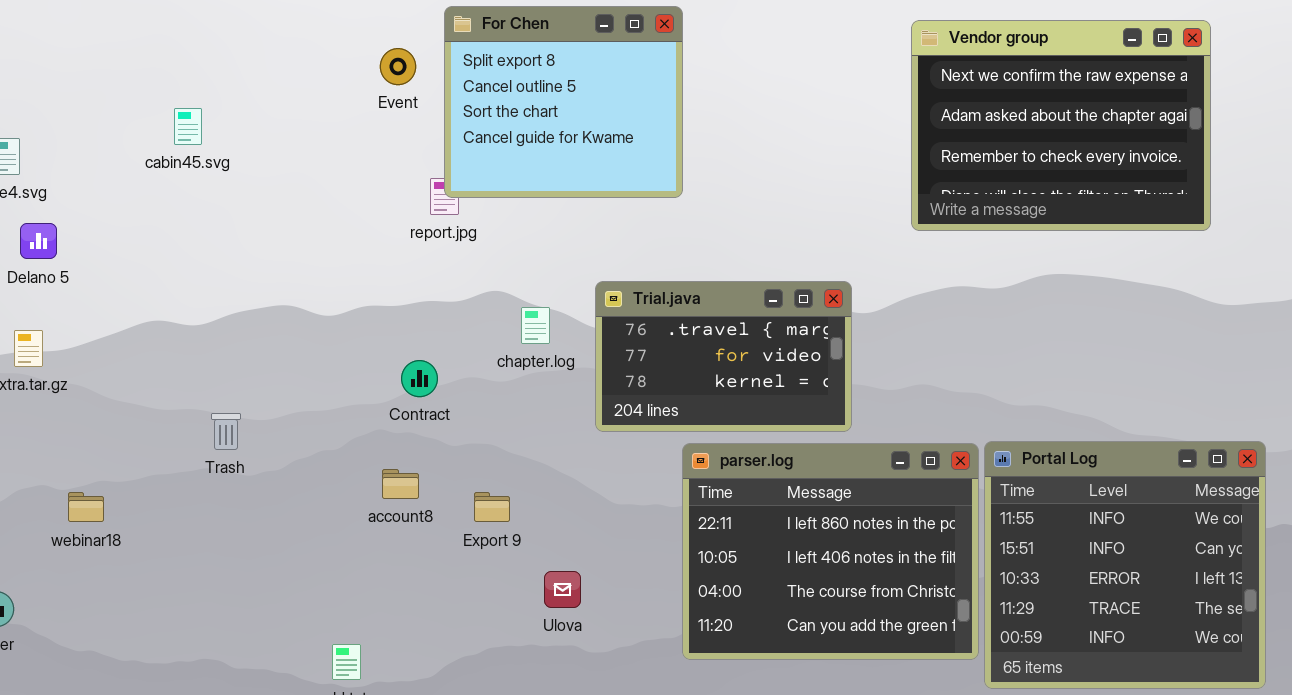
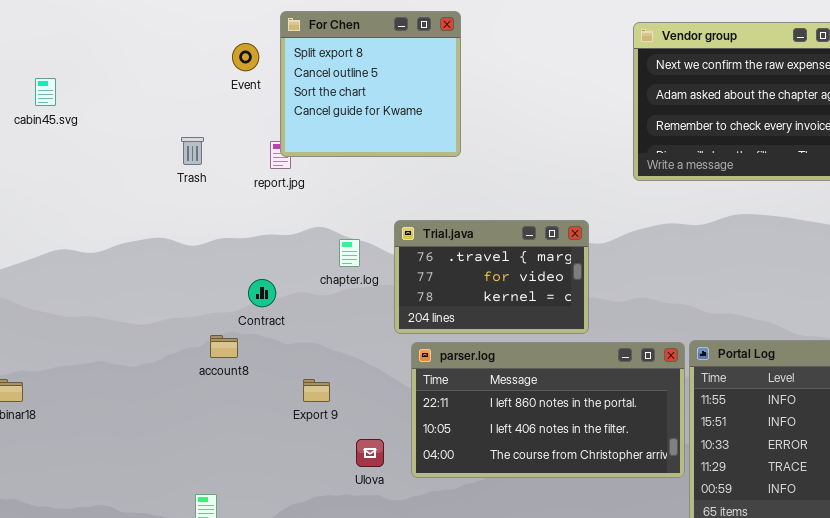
cabin45.svg: [174,108,202,145] -> [35,78,56,106], moved
Trash: [211,413,241,450] -> [181,137,204,165], moved
parser.log: [682,443,979,660] -> [411,342,685,478], resized
account8: [382,469,419,499] -> [210,335,238,358], moved

